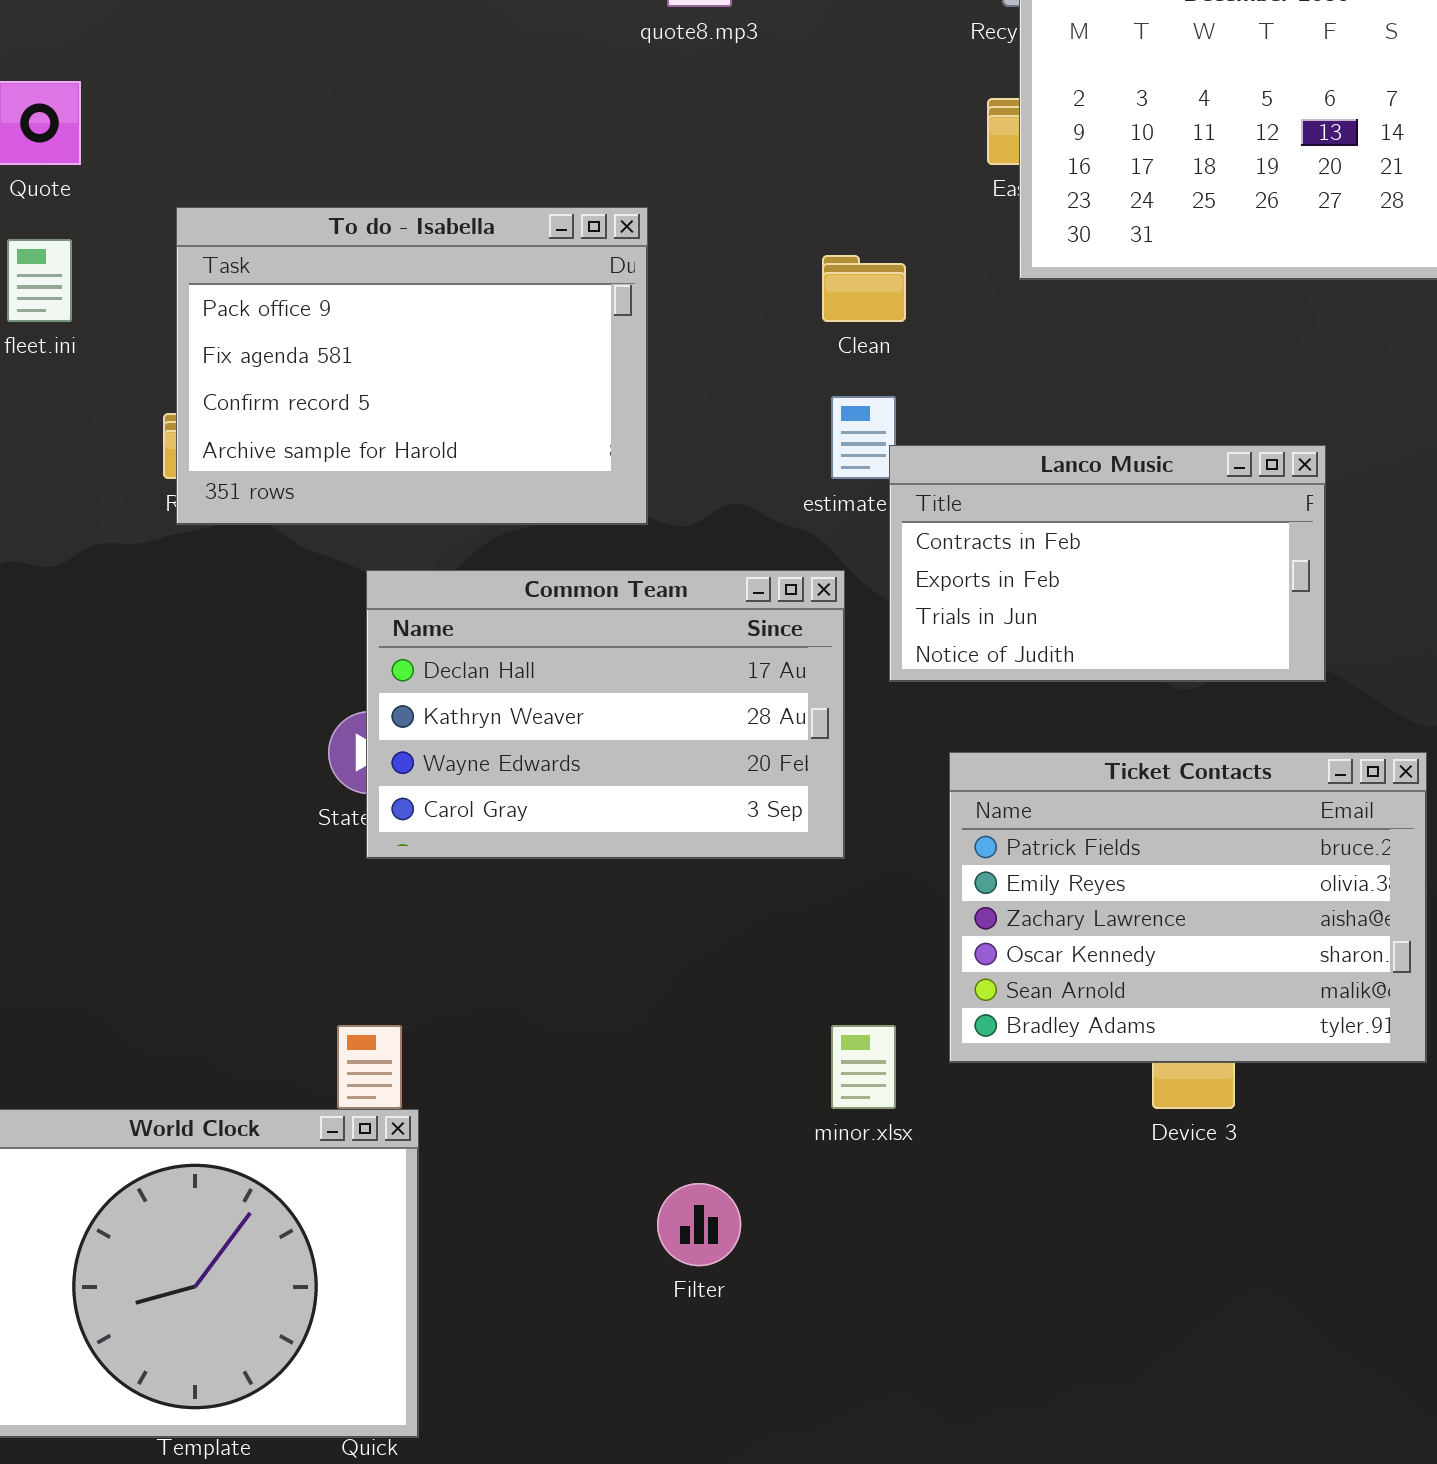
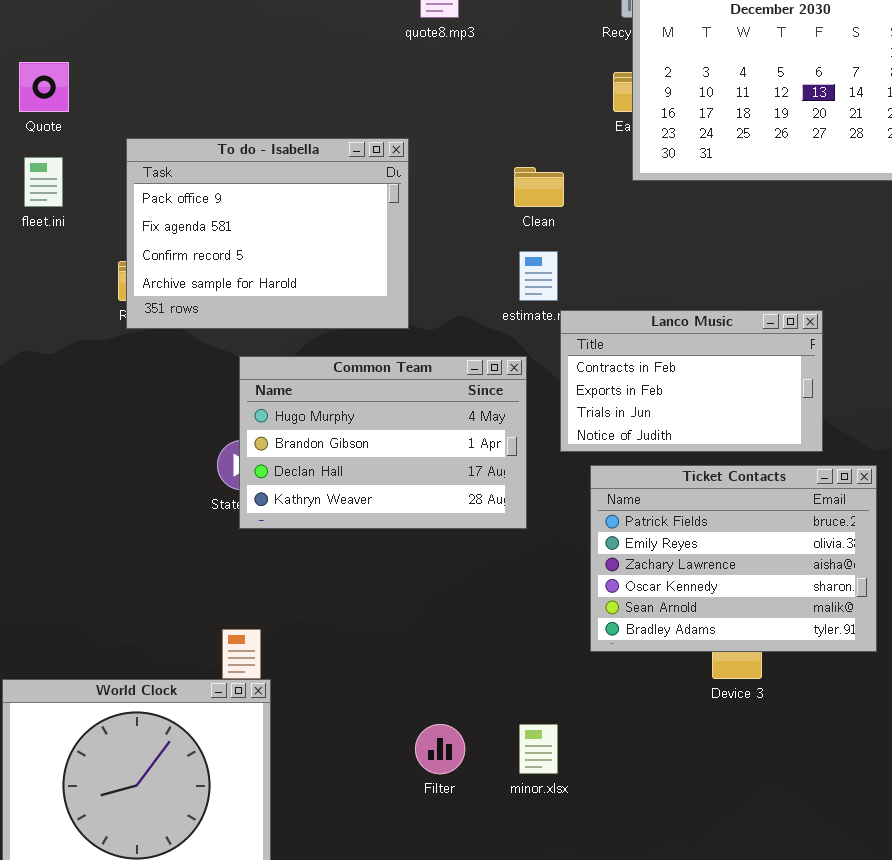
Lanco Music: [889,445,1326,682] -> [560,310,823,452], moved
Common Team: [366,570,845,859] -> [239,356,527,529], scrolled up 2 rows
minor.xlsx: [831,1025,896,1109] -> [519,724,558,774], moved

